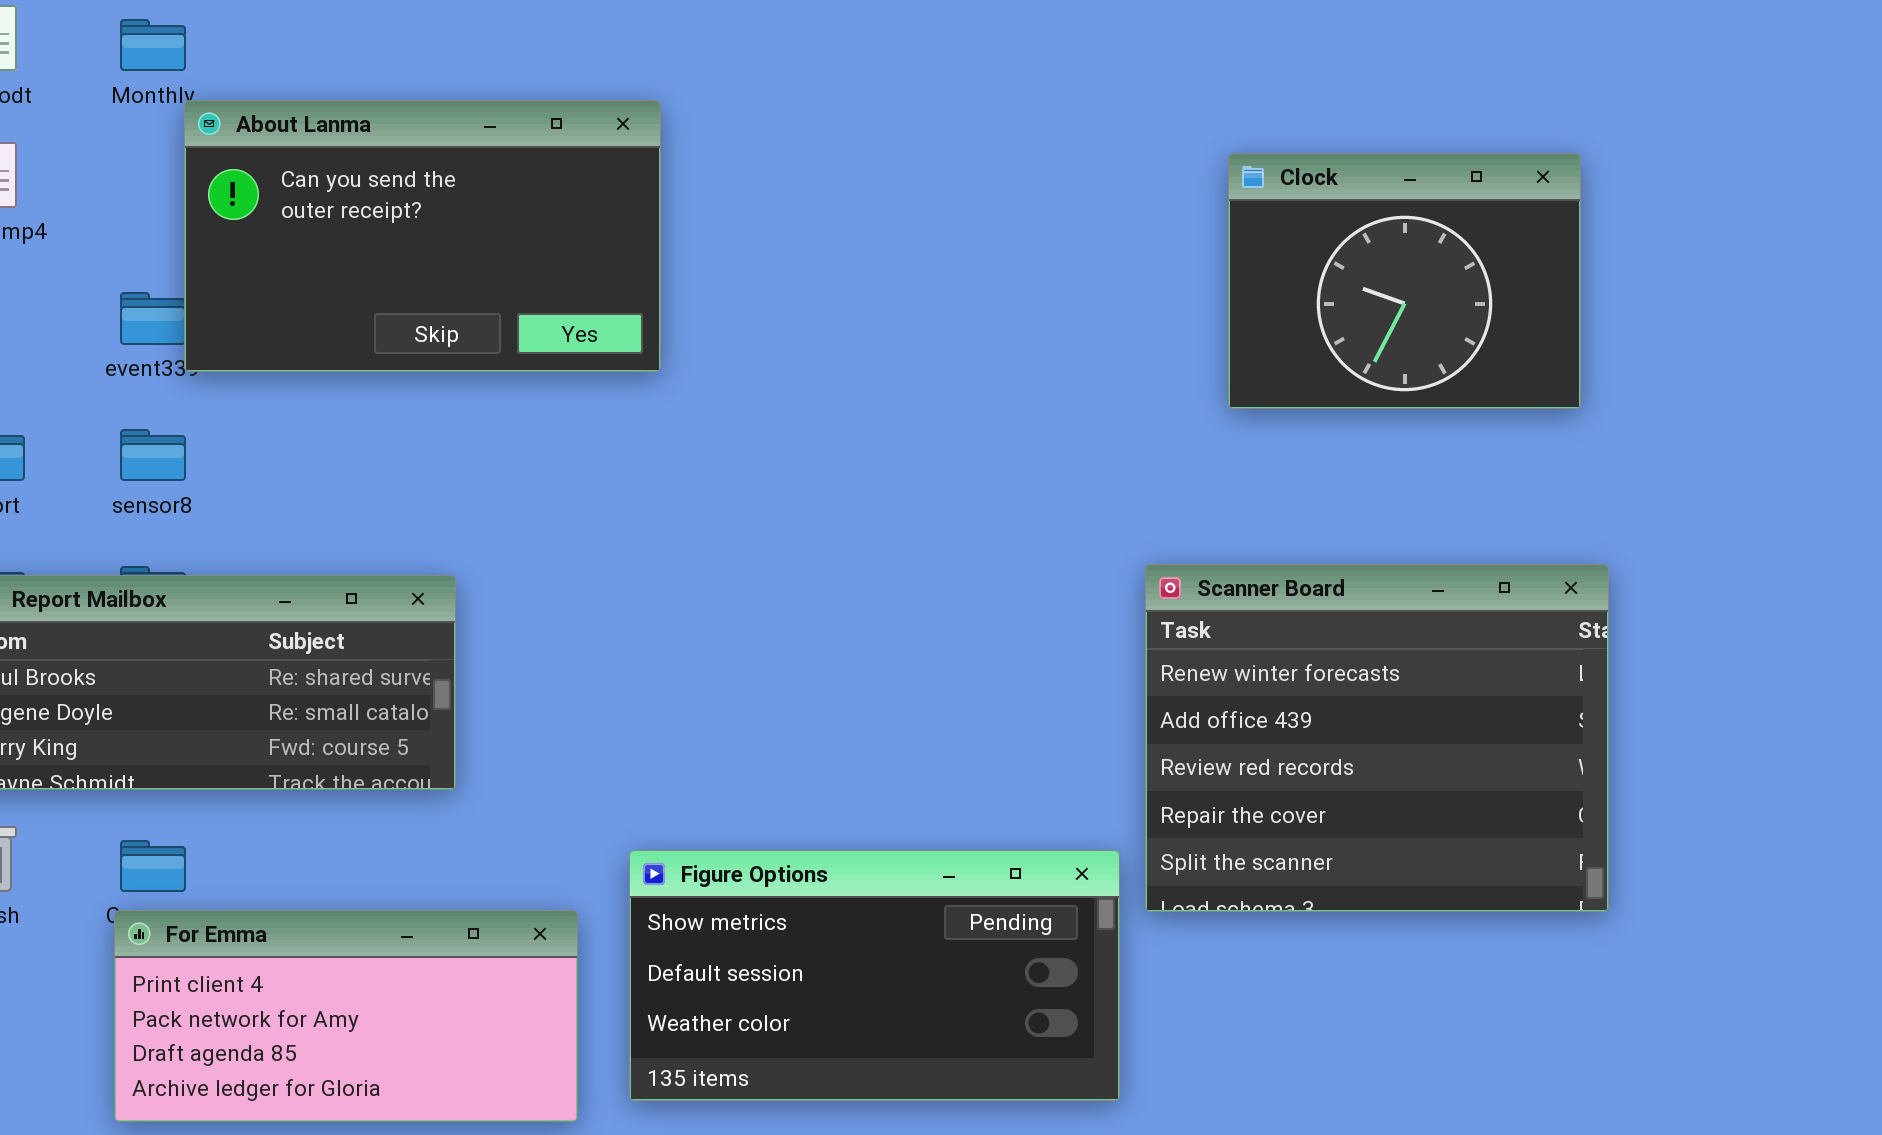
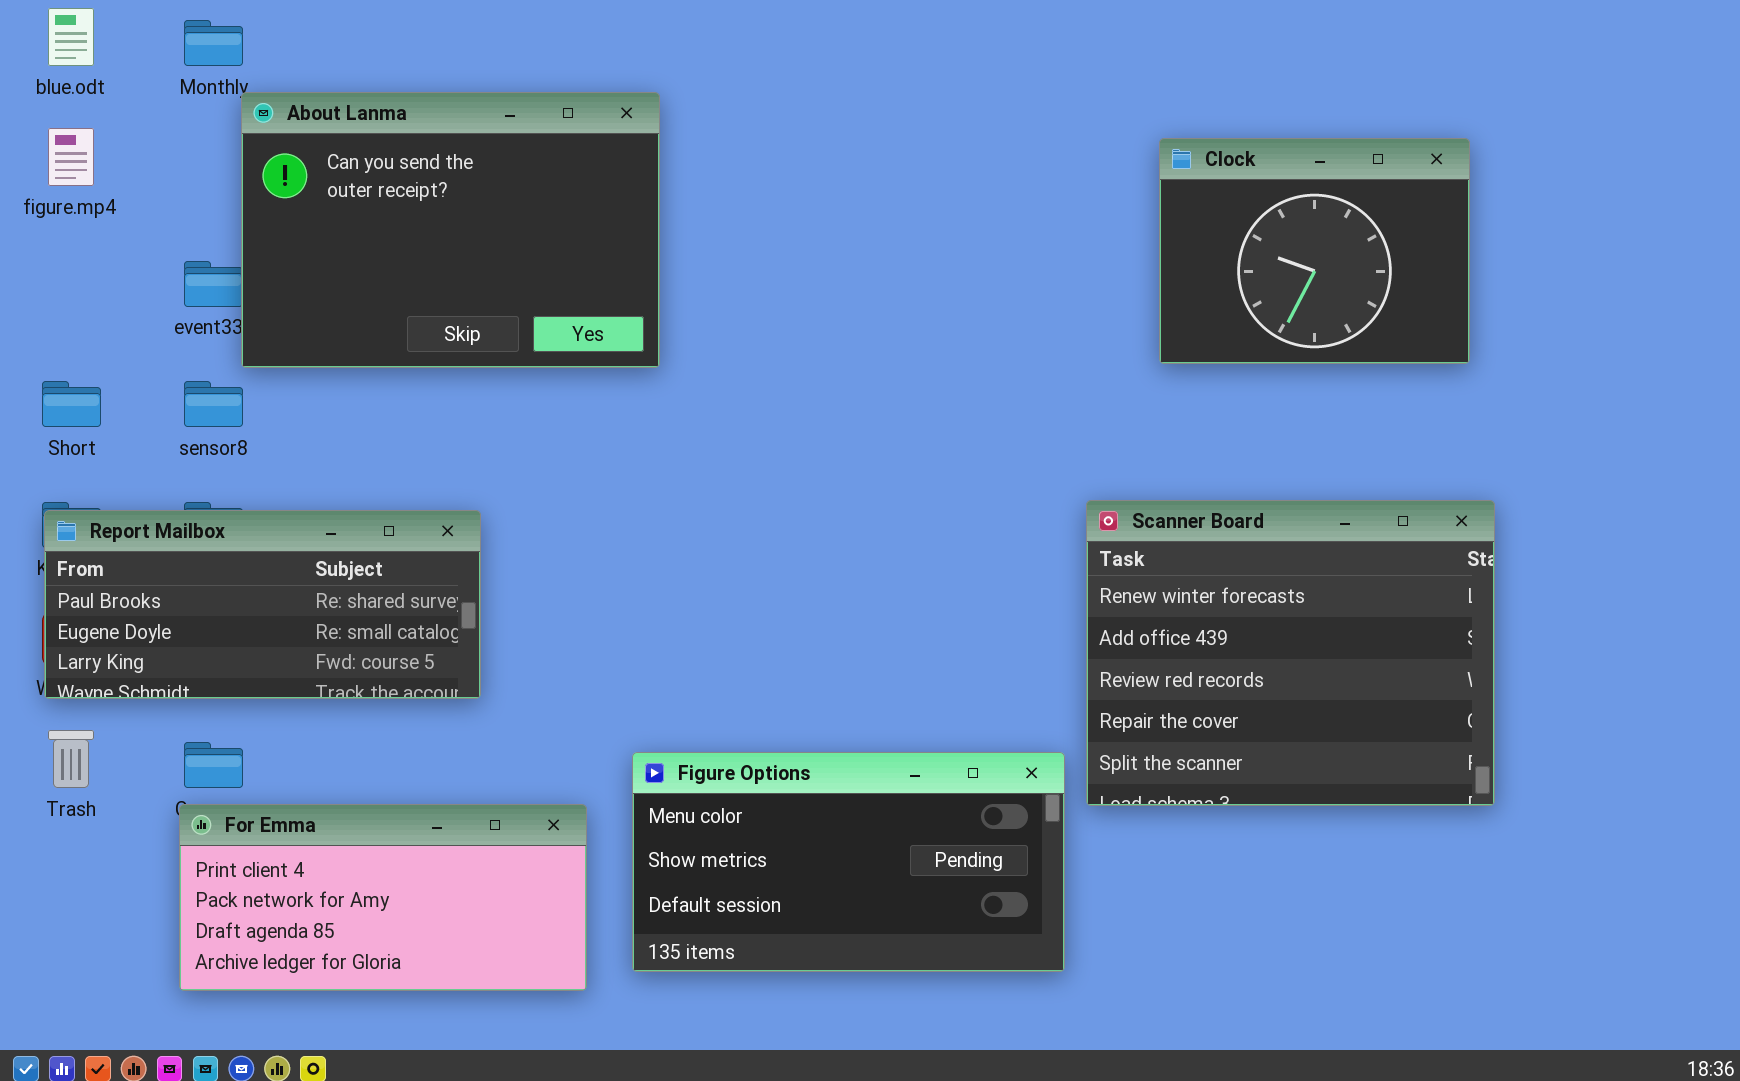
About Lanma: [184,100,661,372] -> [241,92,660,368], resized
Figure Options: [629,850,1120,1101] -> [632,752,1065,972], scrolled up 1 row

